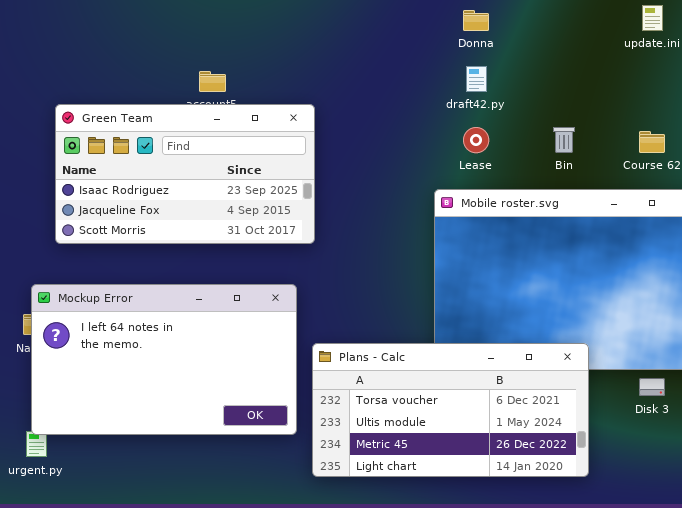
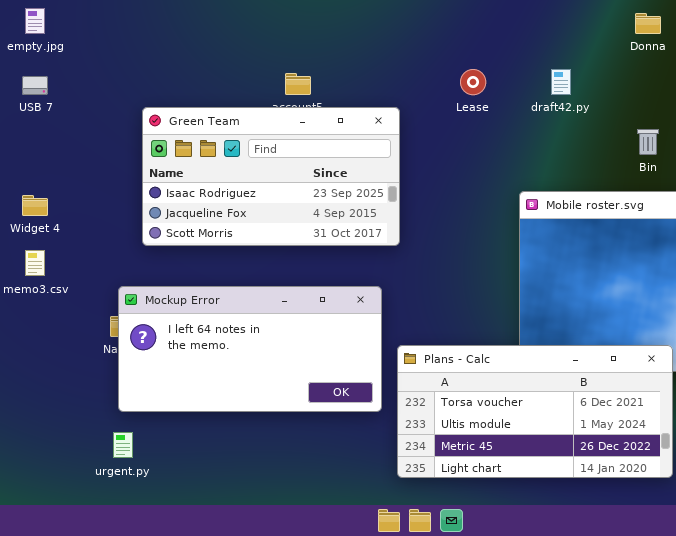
Donna: [463,10,489,31] -> [635,13,661,34], moved
Lease: [463,127,489,153] -> [460,69,486,95], moved
Mockup Error: [31,284,297,435] -> [118,286,382,412], resized

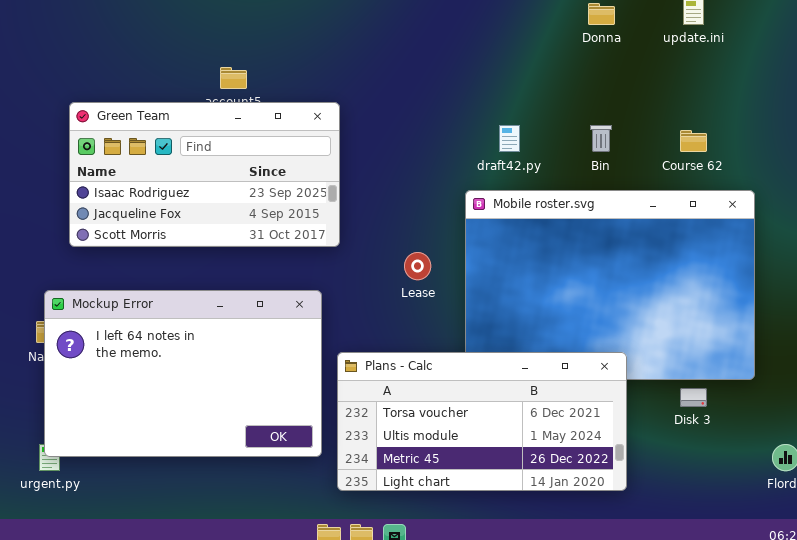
Lease: [460,69,486,95] -> [404,252,431,280], moved
draft42.py: [551,69,571,95] -> [499,125,520,152], moved
Mockup Error: [118,286,382,412] -> [44,290,322,457], resized

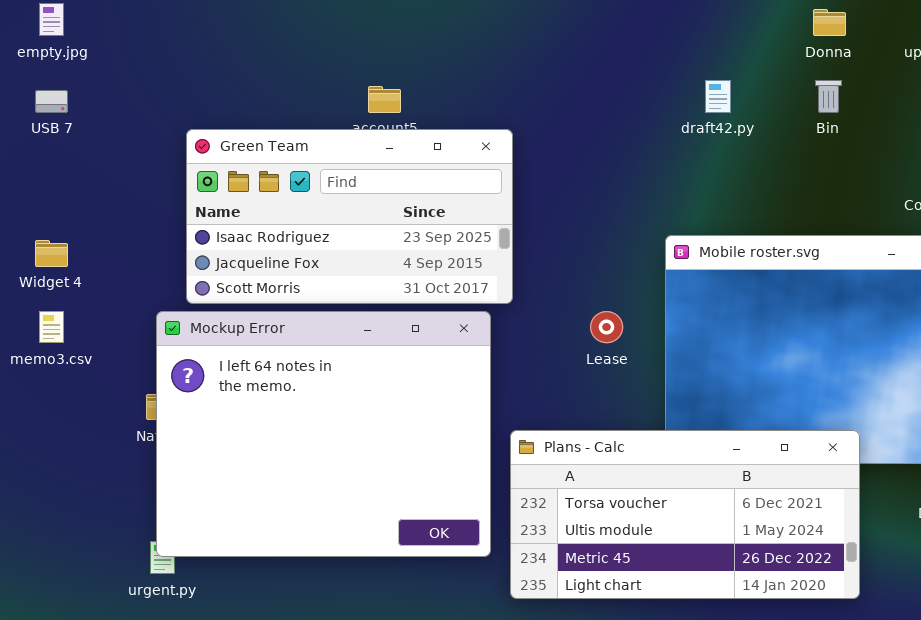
draft42.py: [499,125,520,152] -> [705,80,731,113], moved
Bin: [590,125,612,152] -> [815,80,842,113], moved
Mockup Error: [44,290,322,457] -> [156,311,491,557], resized

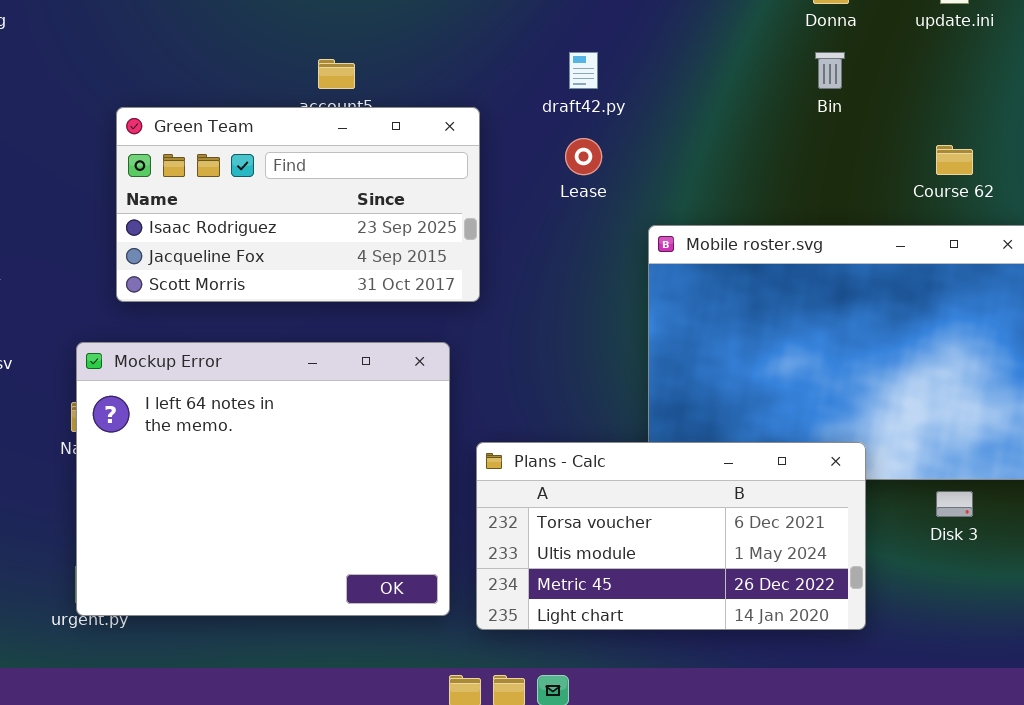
draft42.py: [705,80,731,113] -> [569,52,598,89], moved
Mockup Error: [156,311,491,557] -> [76,342,450,616], moved
Lease: [590,311,623,343] -> [565,138,602,175], moved

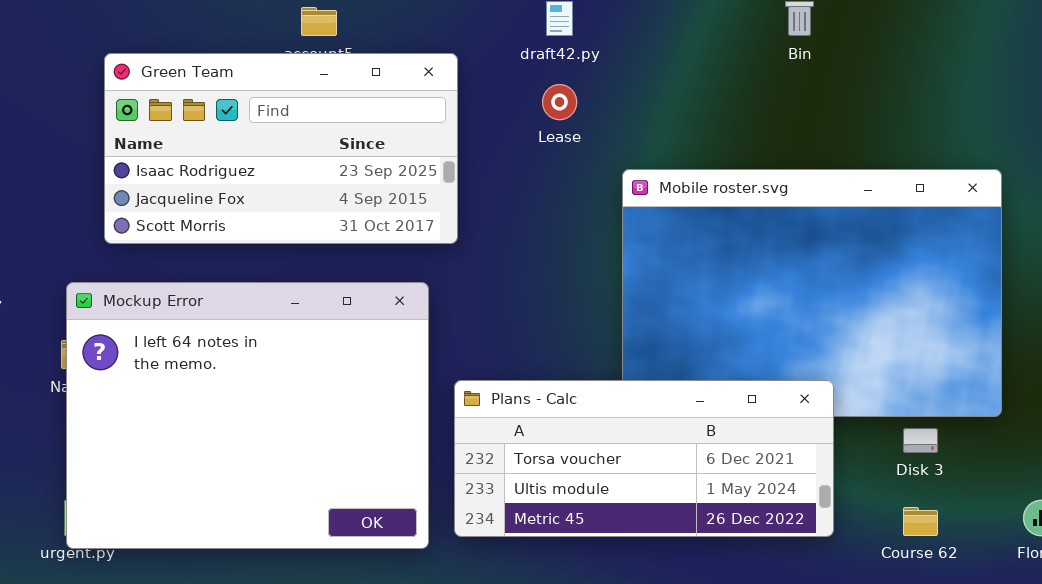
Course 62: [936,145,973,175] -> [903,507,938,536], moved
Plans - Calc: [476,442,866,630] -> [454,380,834,537], resized

